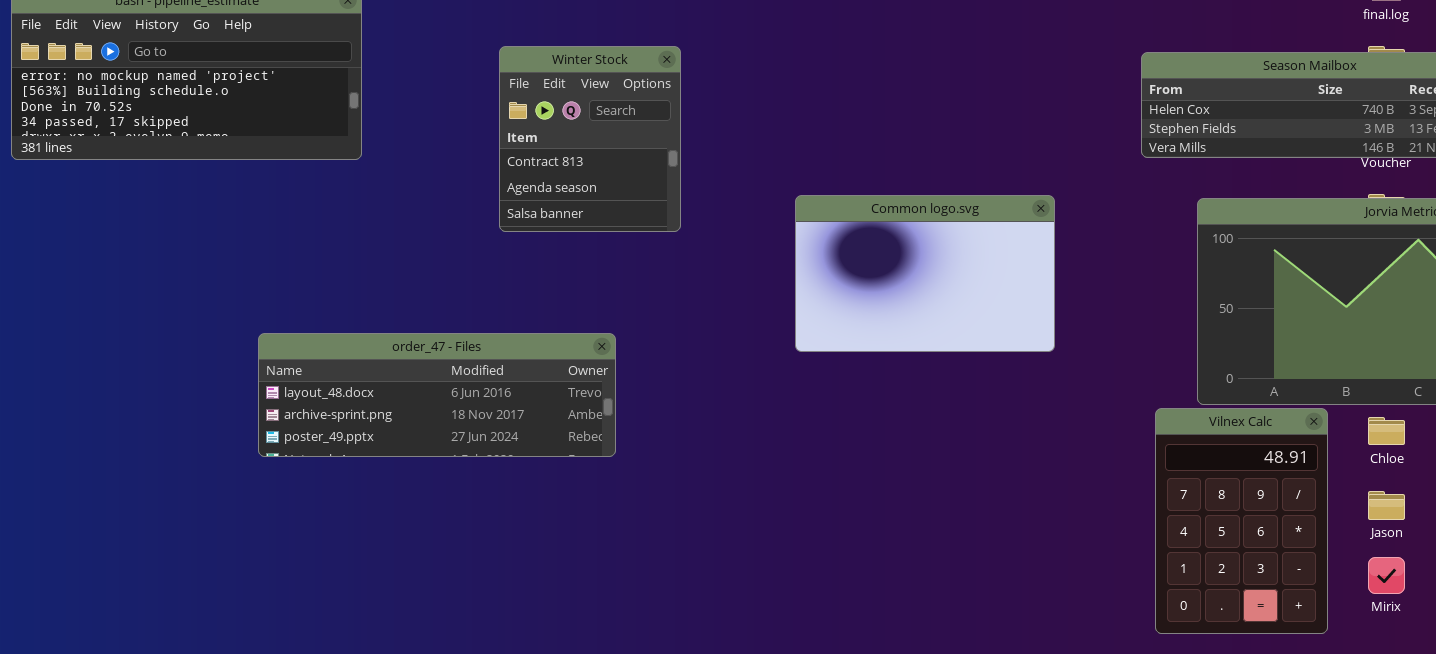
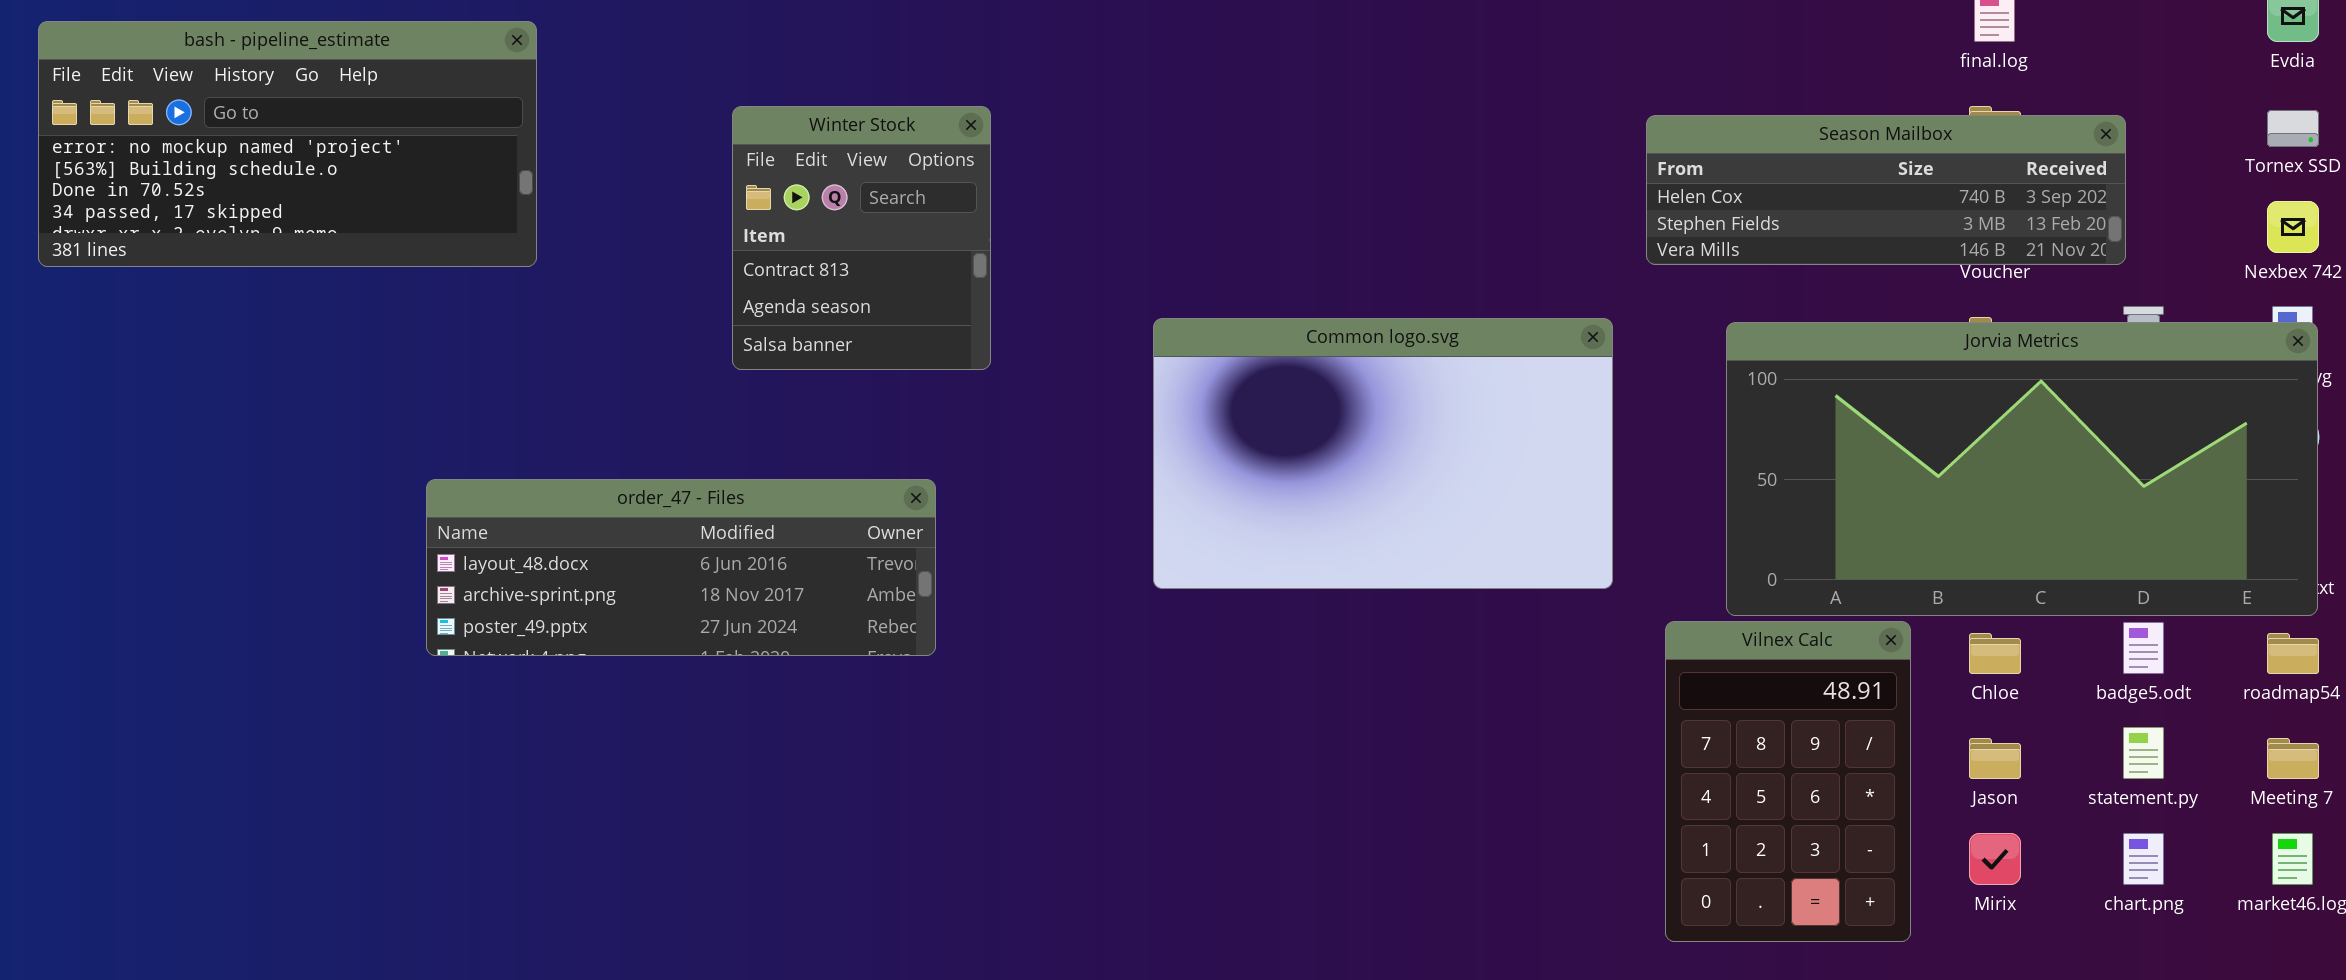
Common logo.svg: [795,195,1055,352] -> [1153,318,1613,589], resized
order_47 - Files: [258,333,616,457] -> [426,479,936,656], moved

